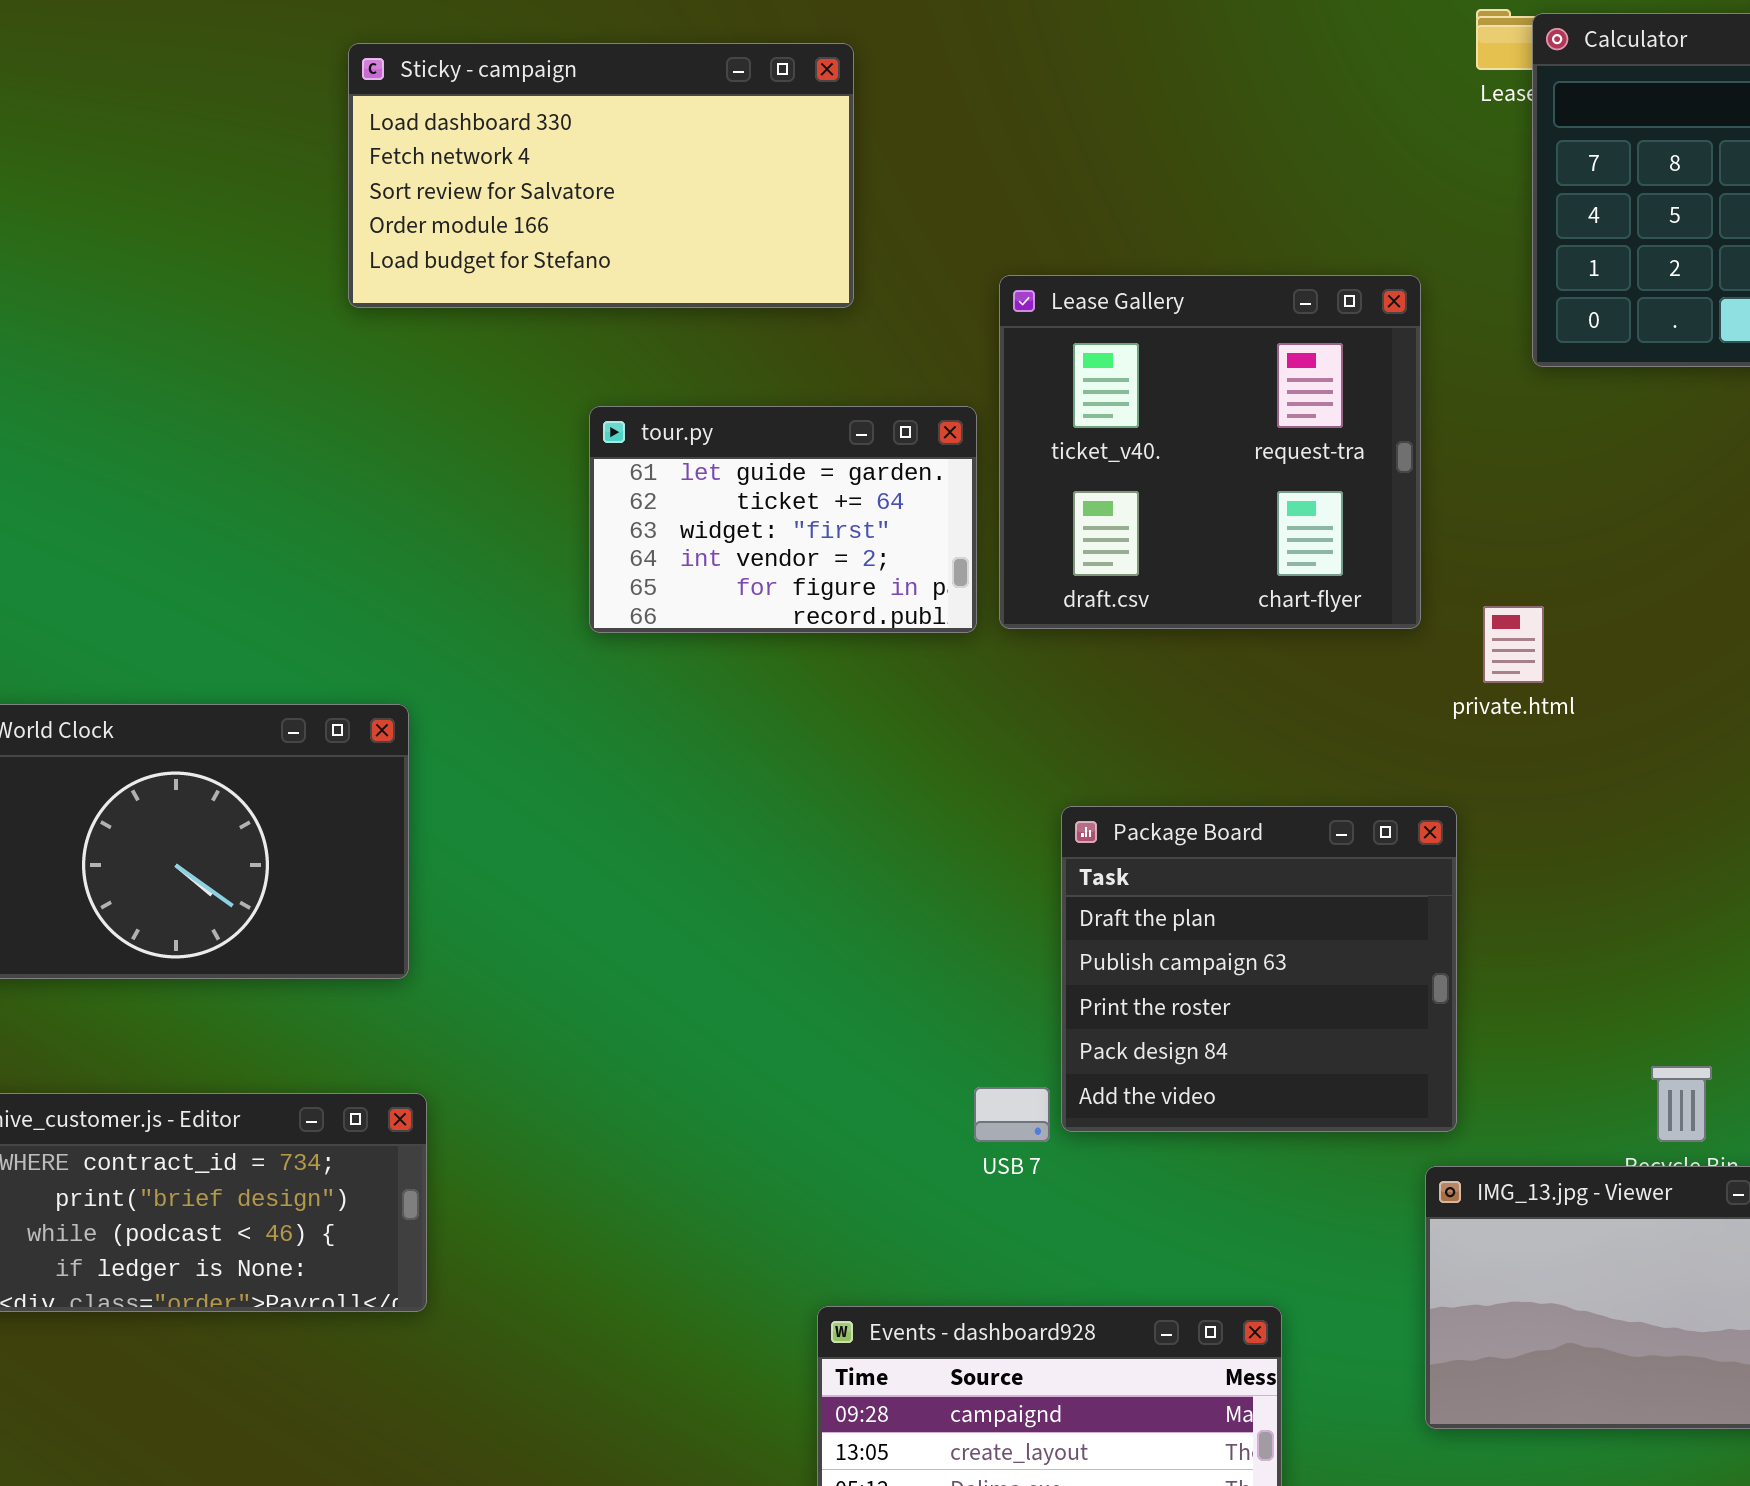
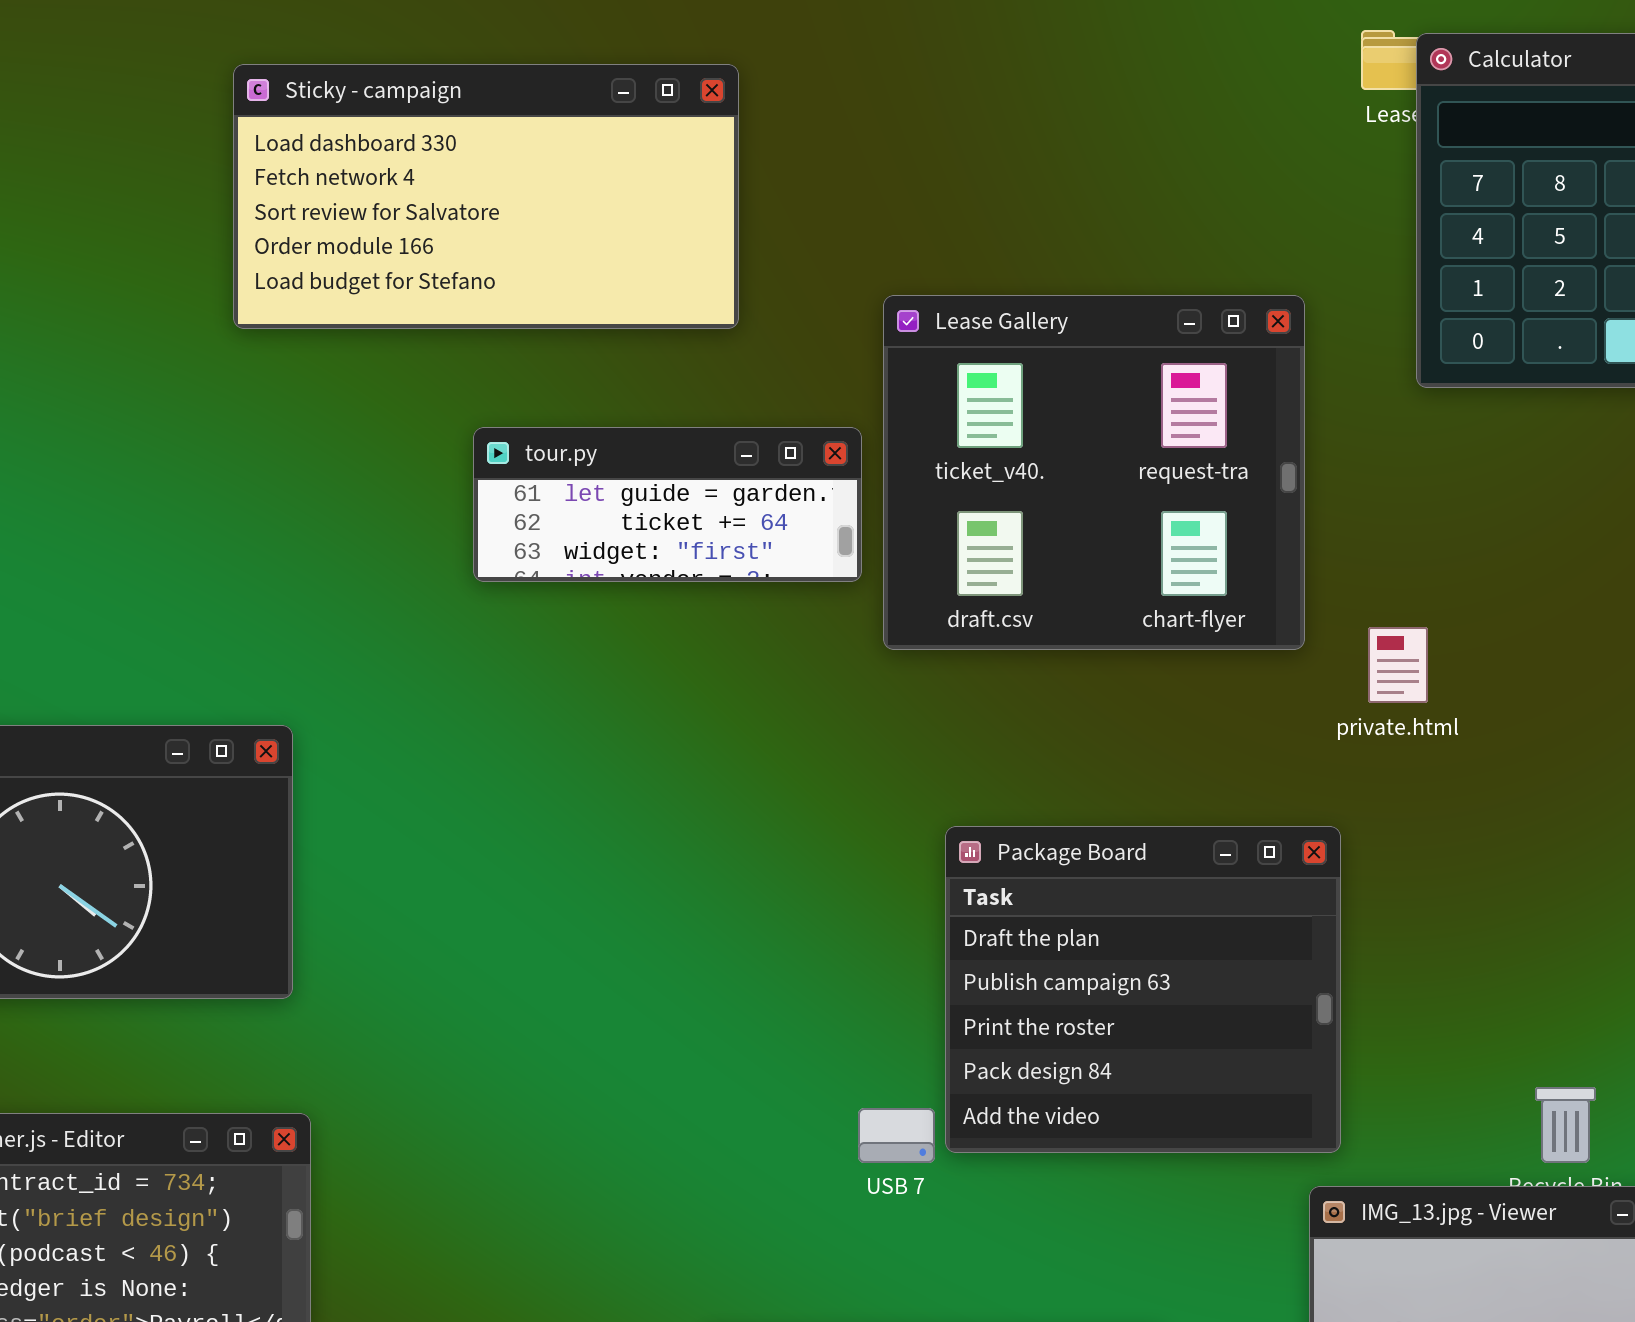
tour.py: [589,406,977,633] -> [473,427,862,582], resized

